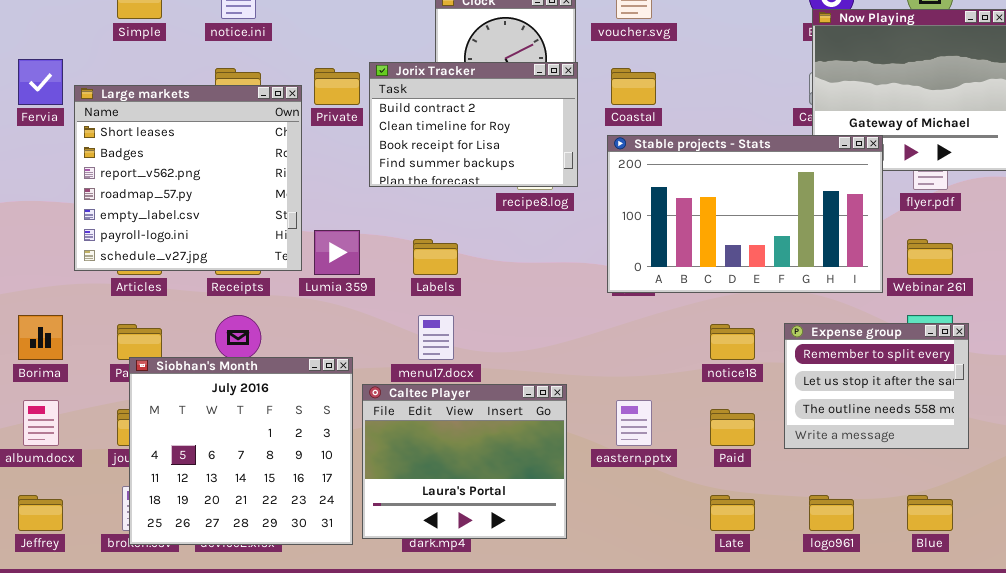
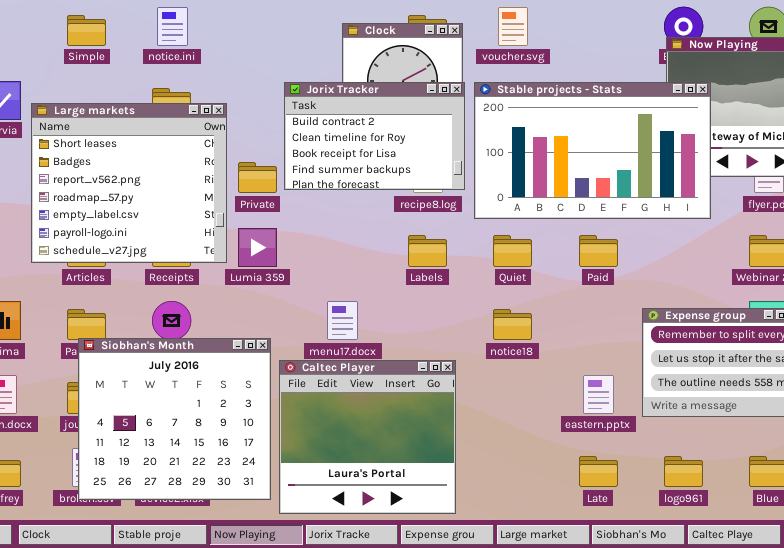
Private: [314,68,360,105] -> [238,162,277,193], moved
Stable projects - Stats: [607,135,883,293] -> [474,82,711,219], moved
Labels: [413,239,458,275] -> [408,235,447,267], moved
notice18: [710,324,755,360] -> [493,309,532,340], moved
Caltec Player: [362,384,567,539] -> [279,360,456,514], resized
eastern.pptx: [616,400,652,446] -> [583,375,614,414], moved
Paid: [710,409,755,446] -> [579,235,618,267], moved

